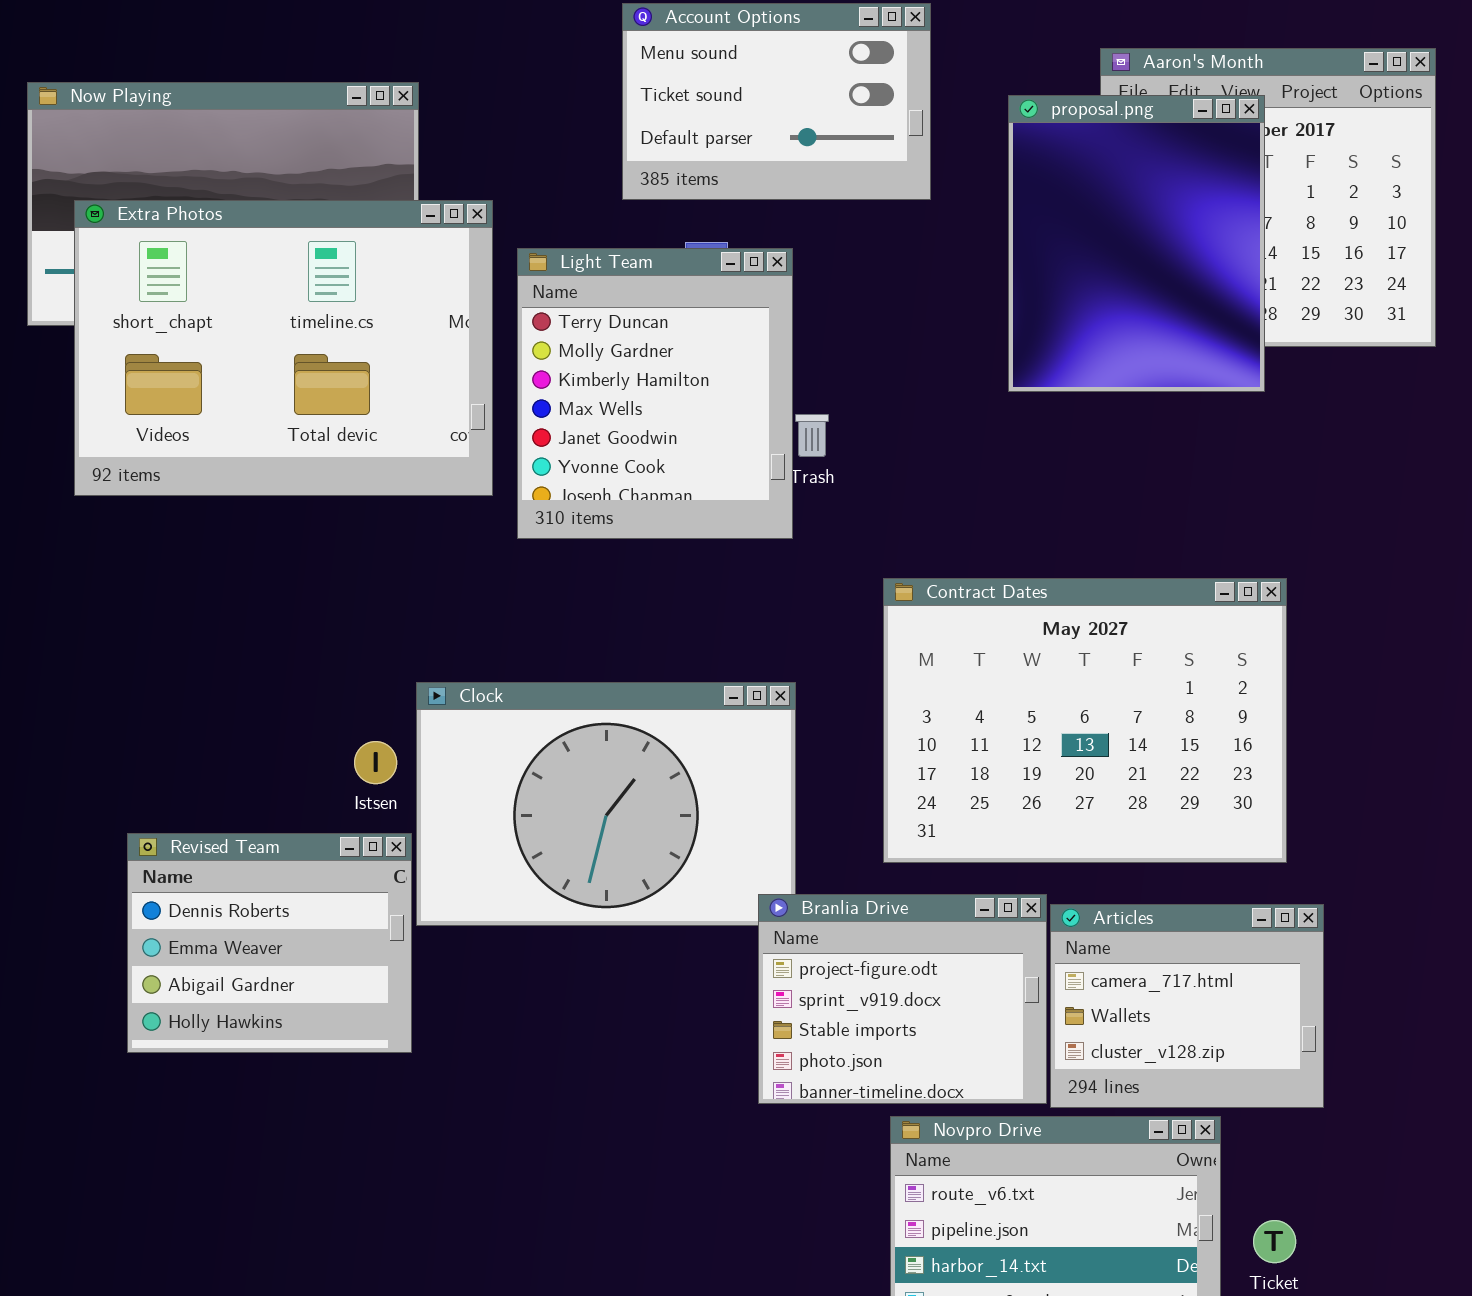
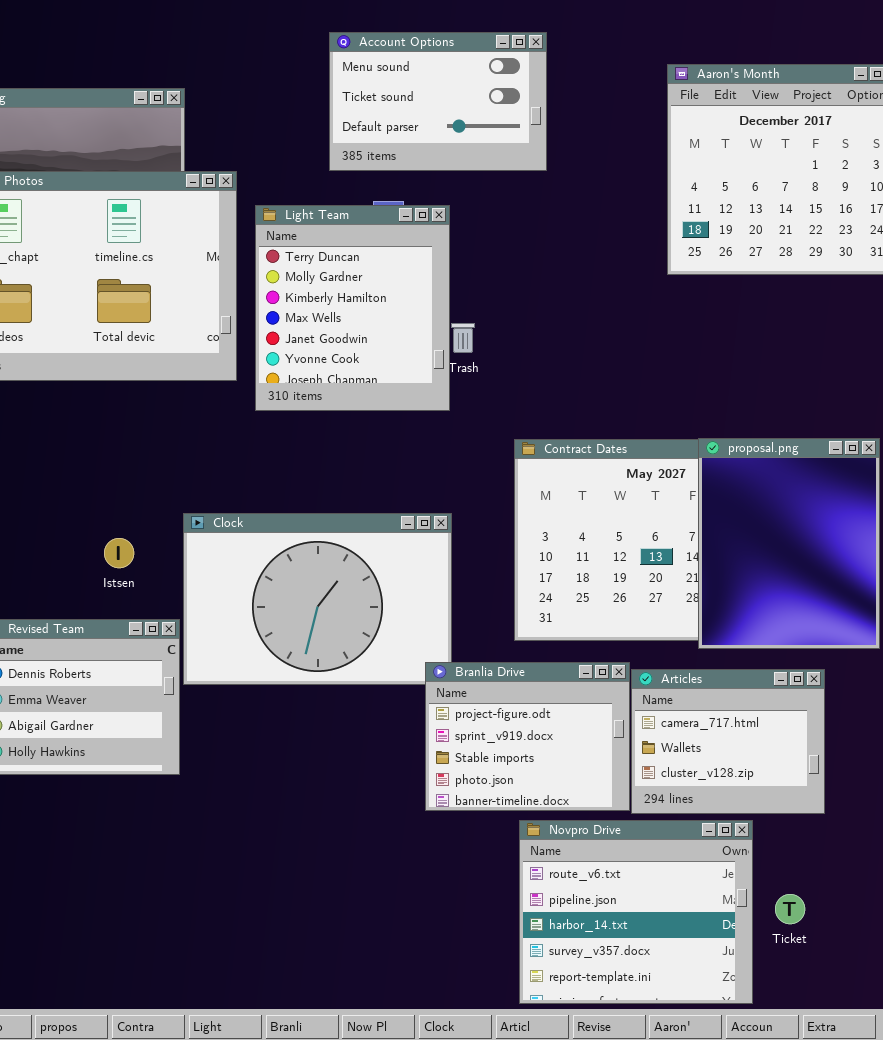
proposal.png: [1008,95,1265,392] -> [698,438,880,649], moved
Istsen: [354,741,397,784] -> [104,538,134,568], moved

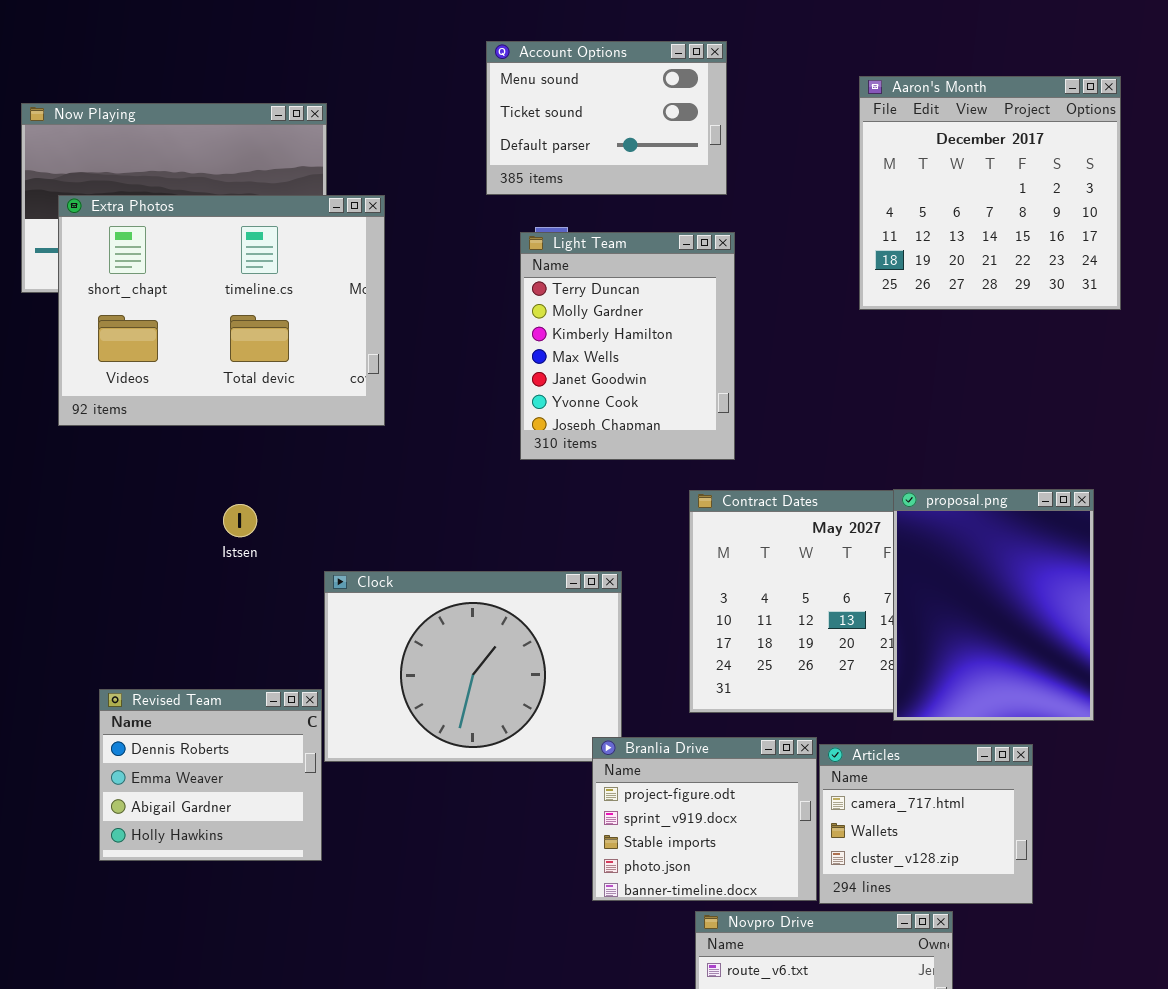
Light Team: [255,205,450,411] -> [520,232,735,460], moved
Istsen: [104,538,134,568] -> [223,504,257,537], moved

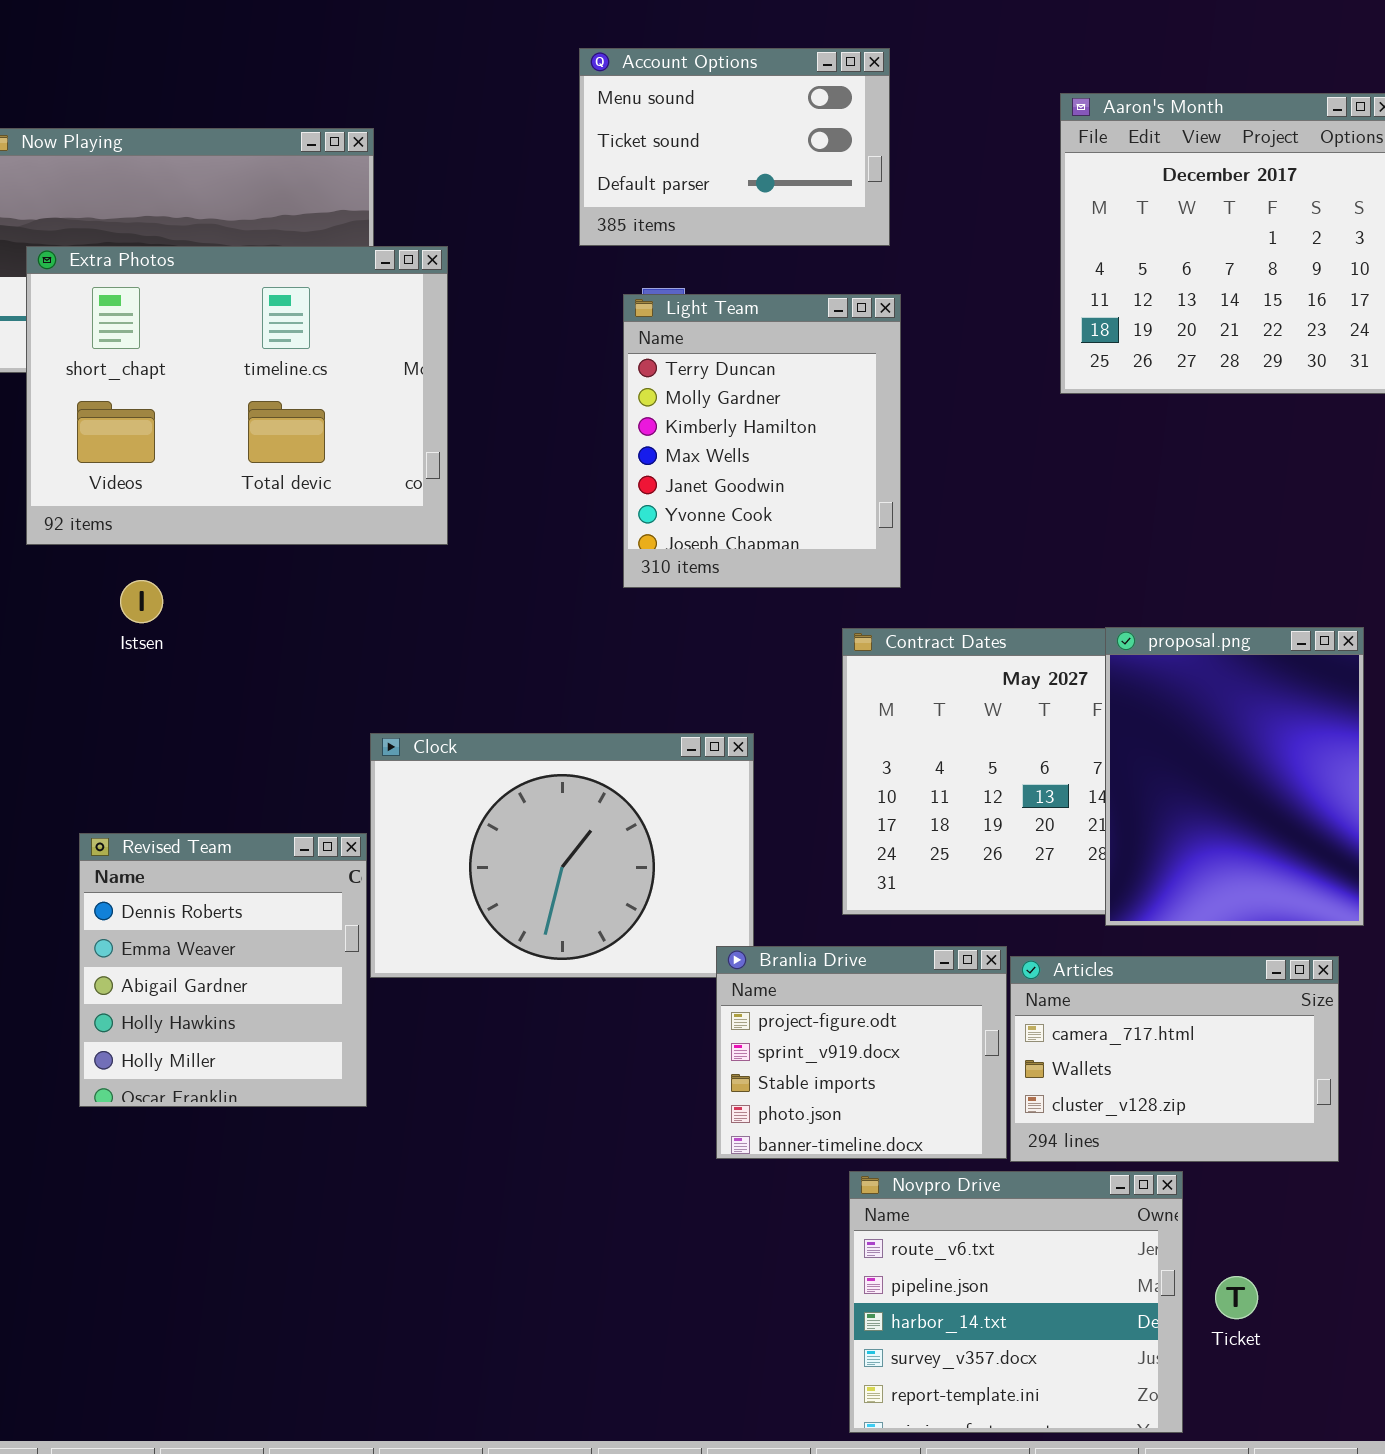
Istsen: [223,504,257,537] -> [120,580,163,623], moved
Revised Team: [99,689,322,861] -> [79,833,367,1107], resized
Articles: [819,744,1033,904] -> [1010,956,1339,1162], resized

